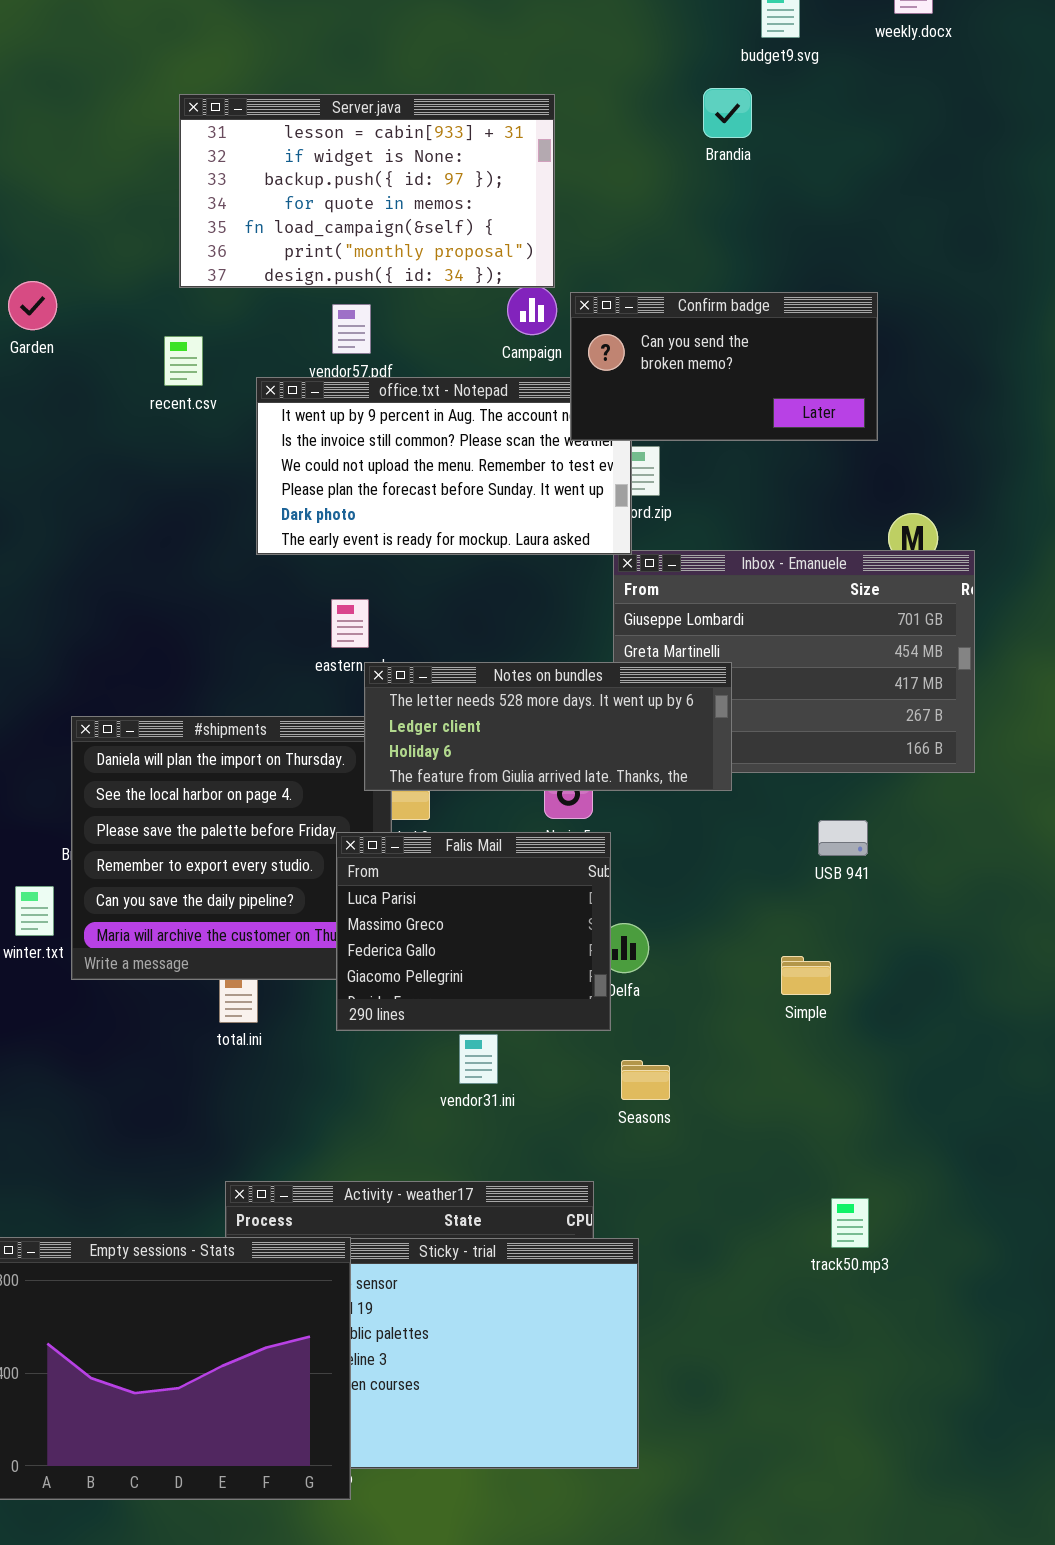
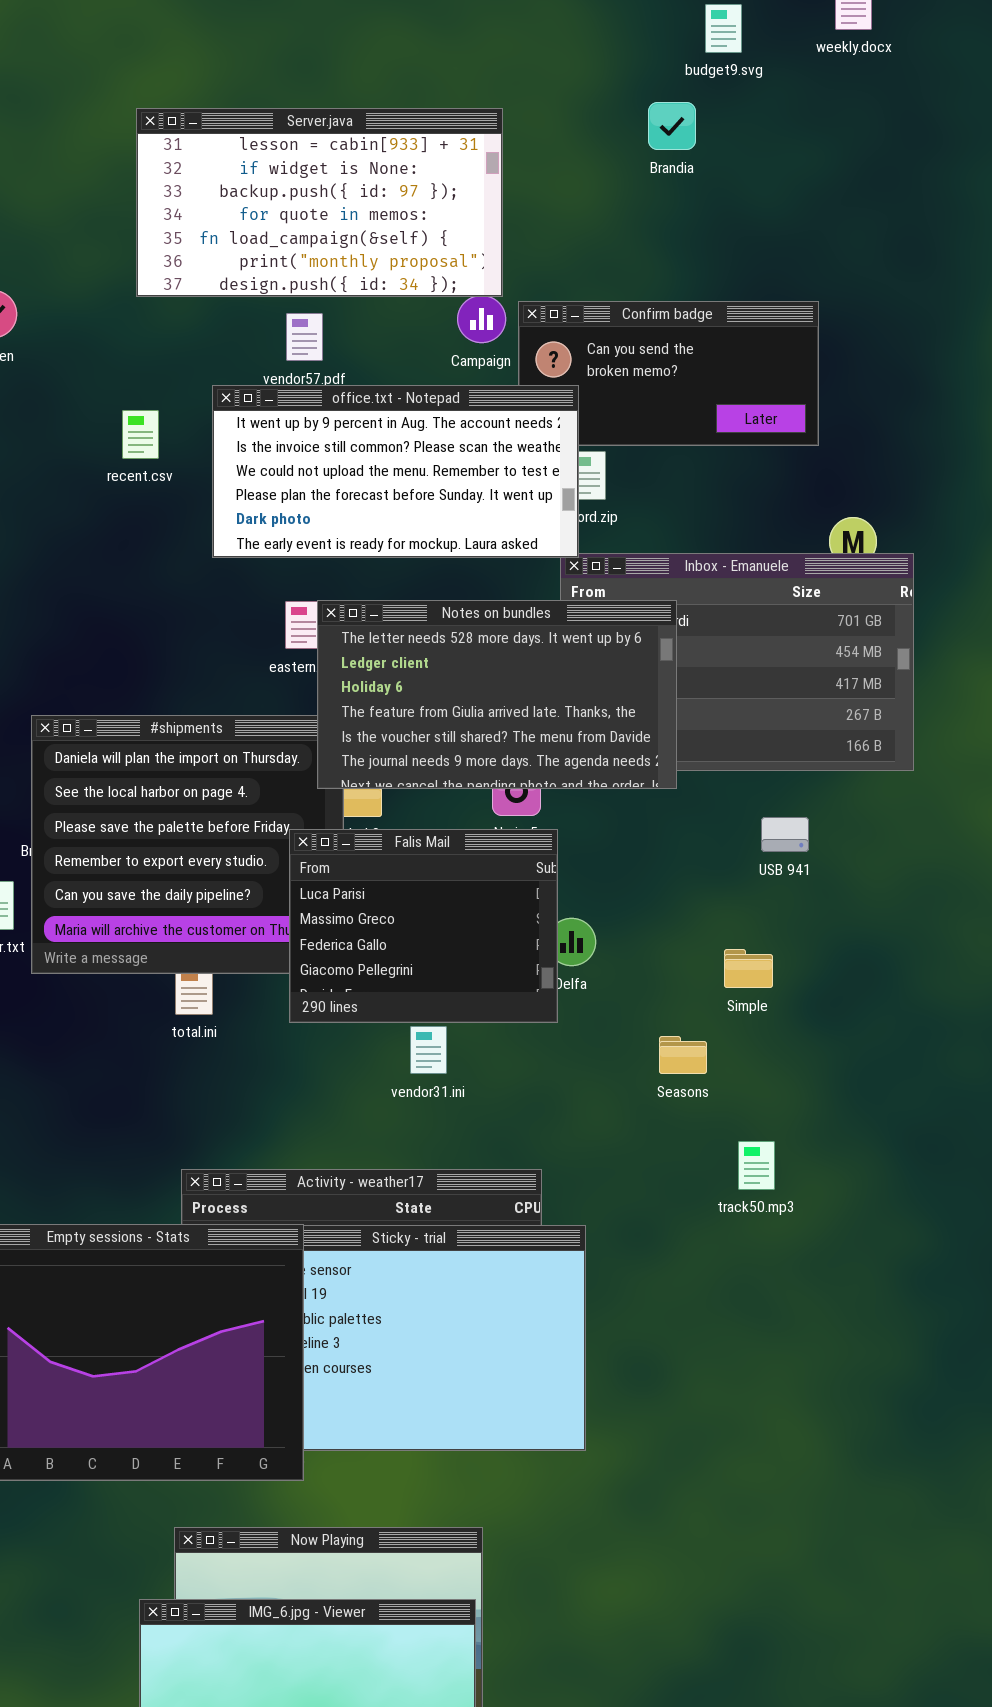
recent.csv: [164,336,203,386] -> [122,410,159,459], moved
office.txt - Notepad: [256,377,632,555] -> [212,385,579,558], raised
Notes on bundles: [364,662,732,791] -> [317,600,677,789], resized
Seasons: [621,1060,670,1100] -> [659,1036,707,1074], moved
track50.mp3: [831,1198,869,1248] -> [738,1141,775,1190], moved

